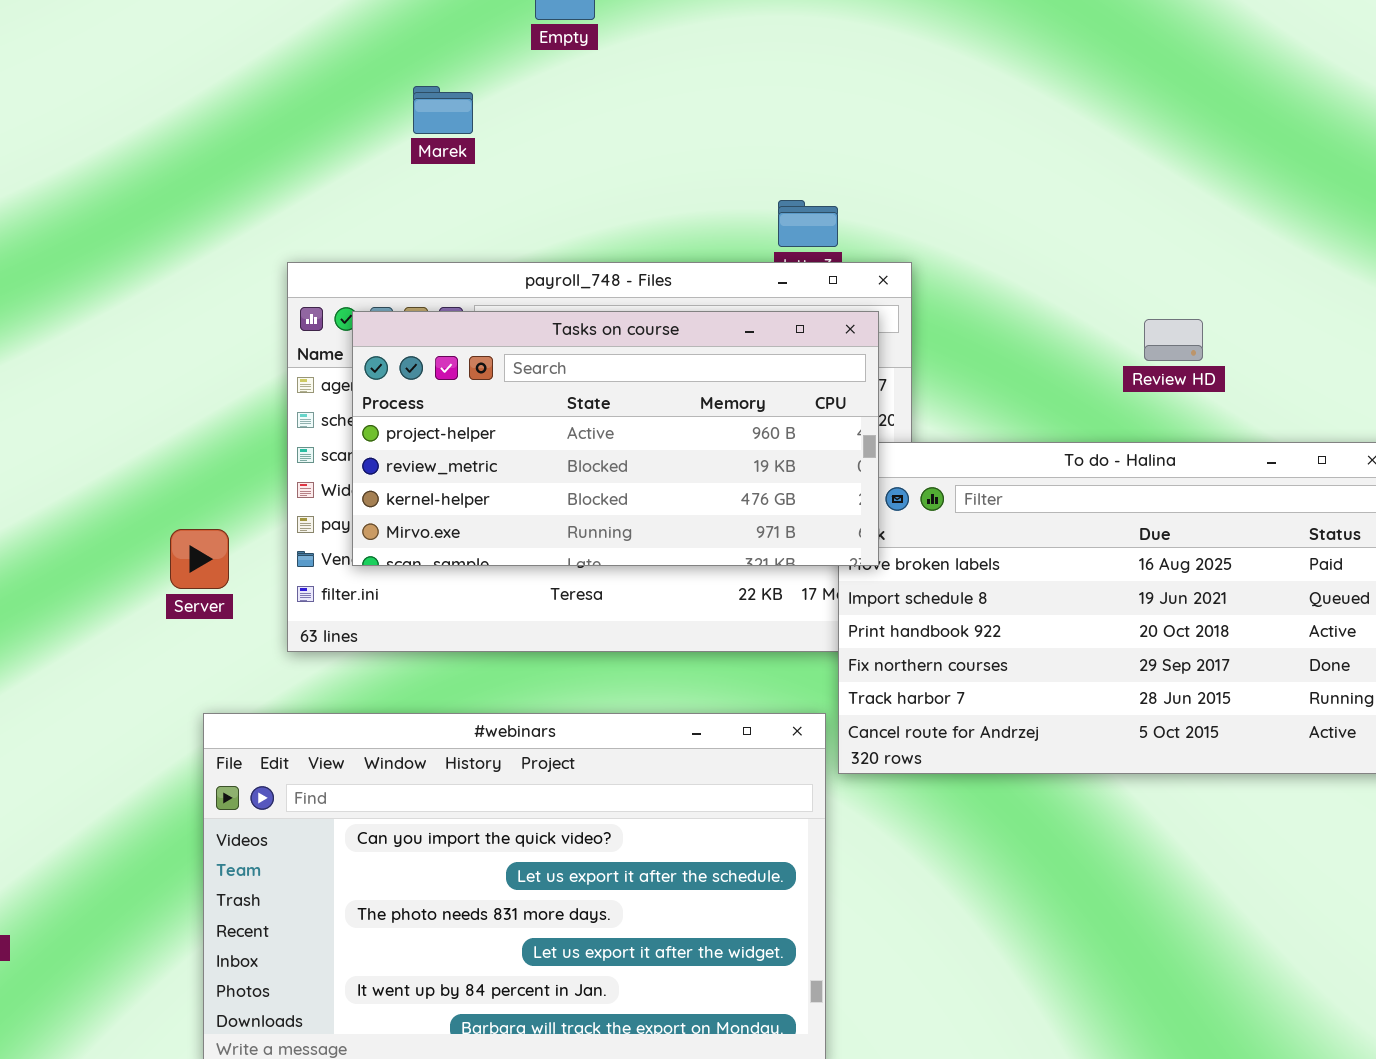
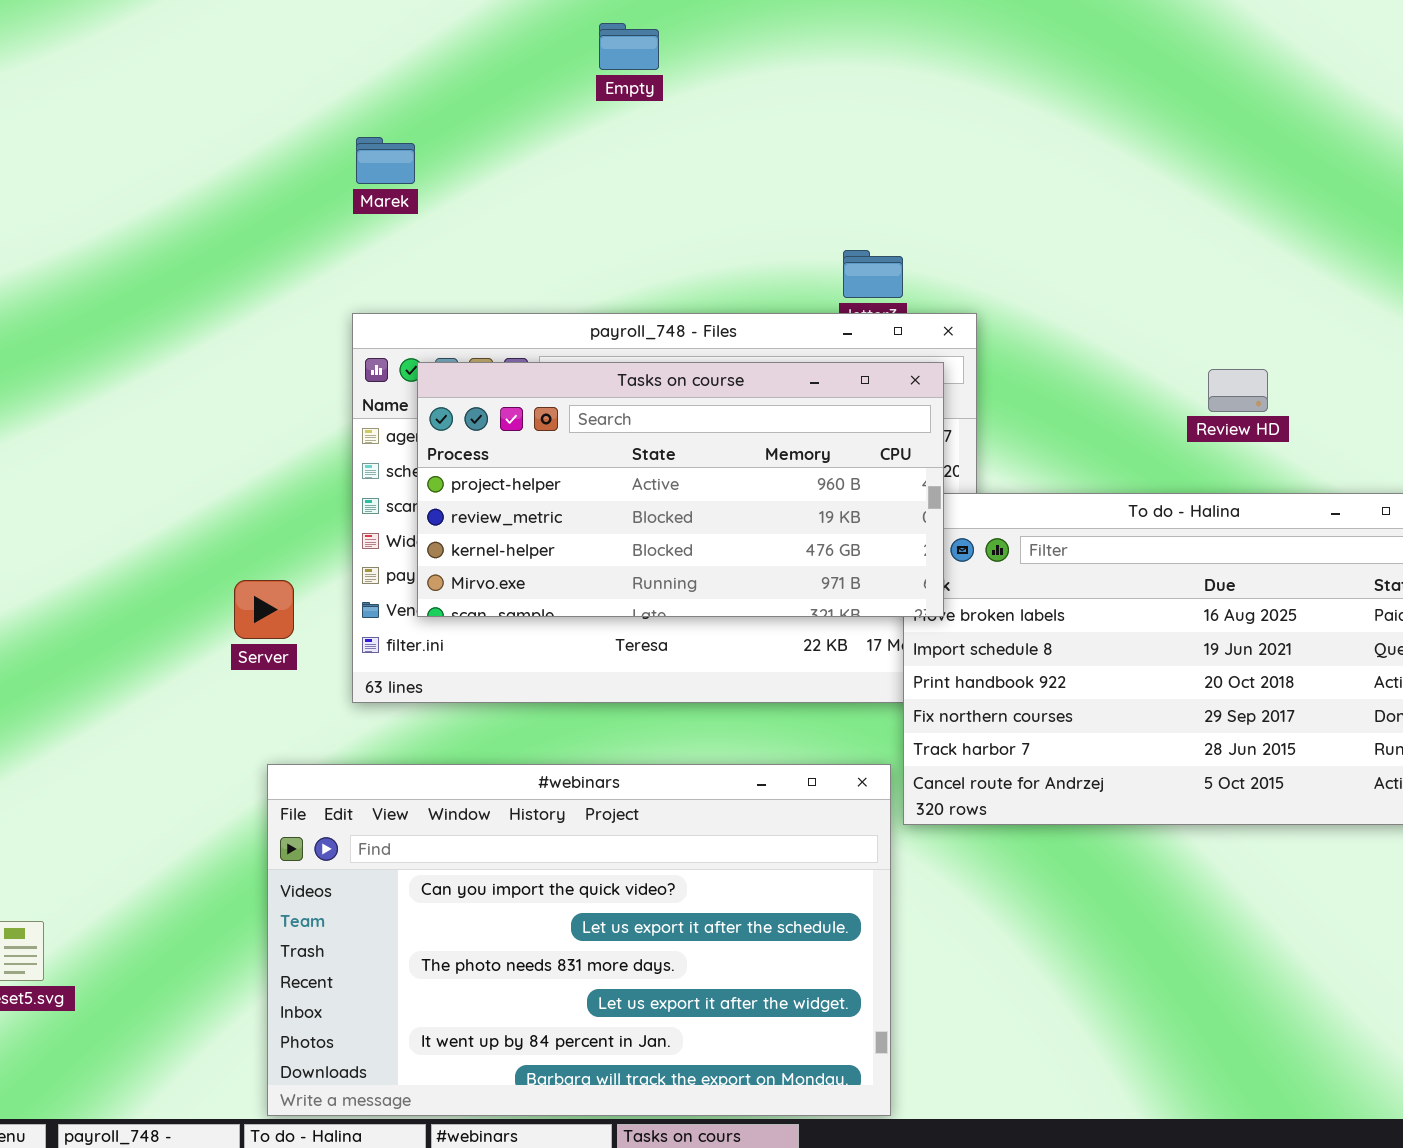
Marek: [413,86,473,134] -> [356,137,415,184], moved

